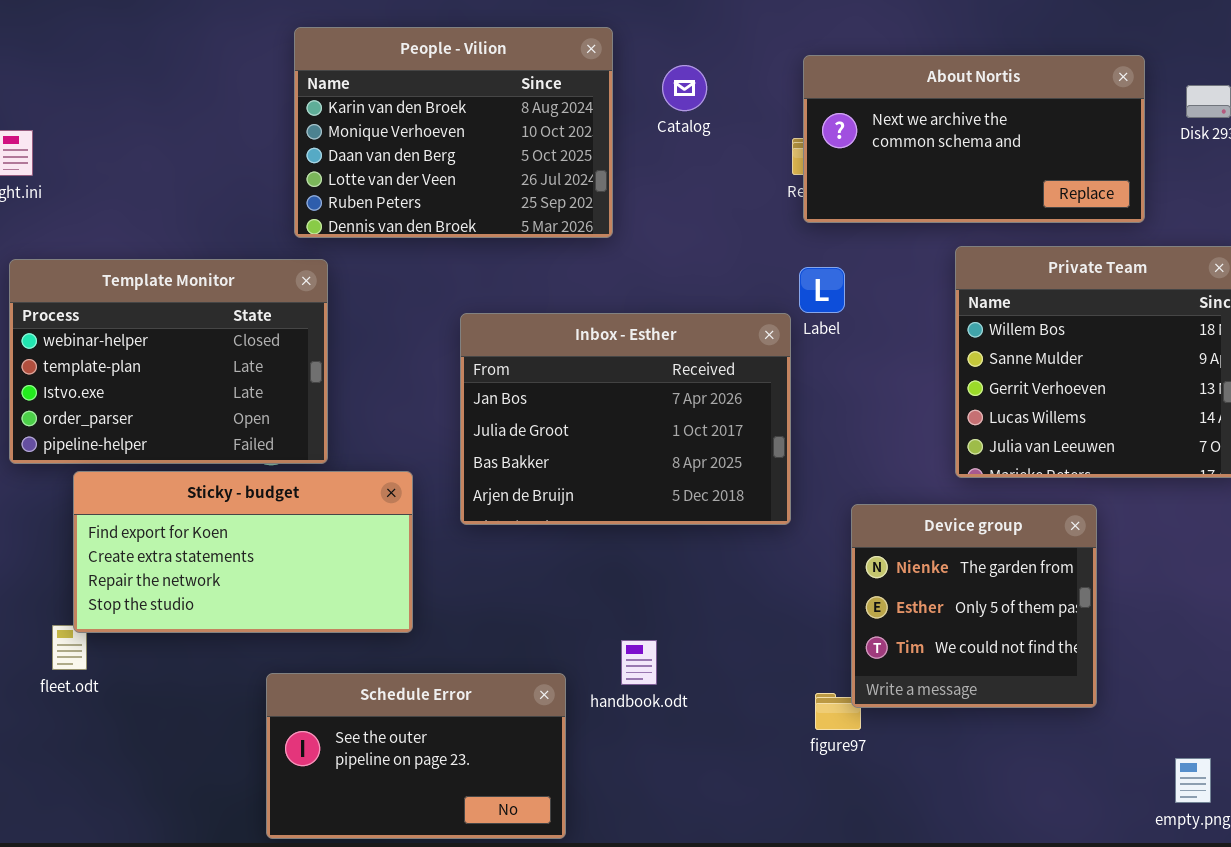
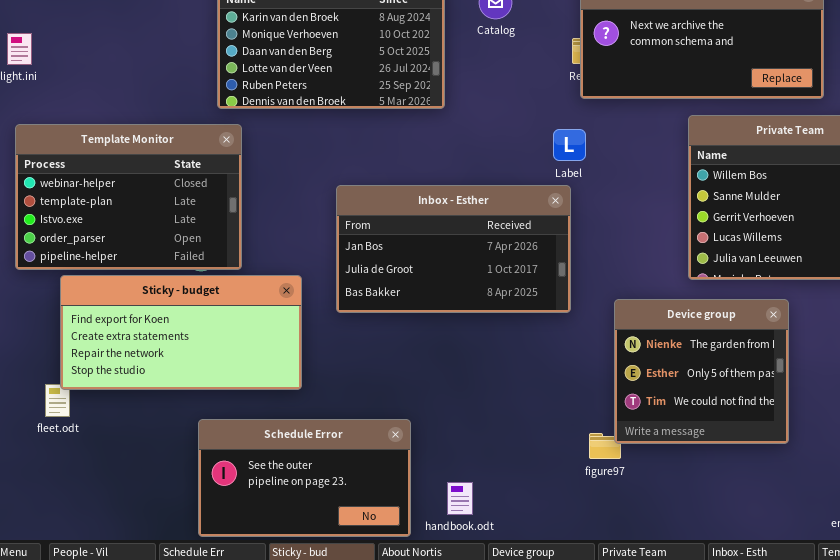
Label: [799,267,845,313] -> [553,129,586,161], moved
Inbox - Esther: [460,313,791,525] -> [336,185,571,313], resized
handbook.odt: [621,640,657,685] -> [447,482,473,515], moved

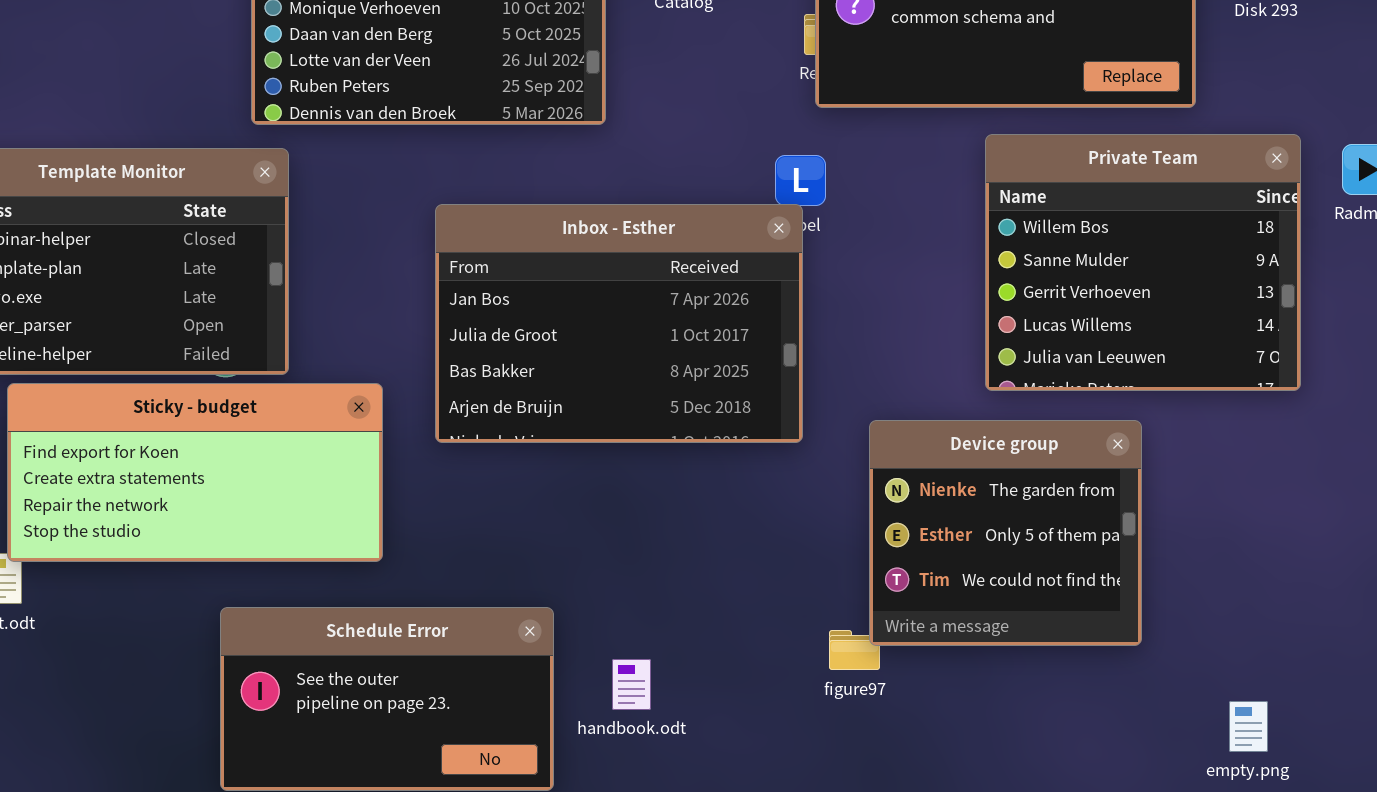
Inbox - Esther: [336,185,571,313] -> [435,204,803,443], resized
handbook.odt: [447,482,473,515] -> [612,659,651,710], moved

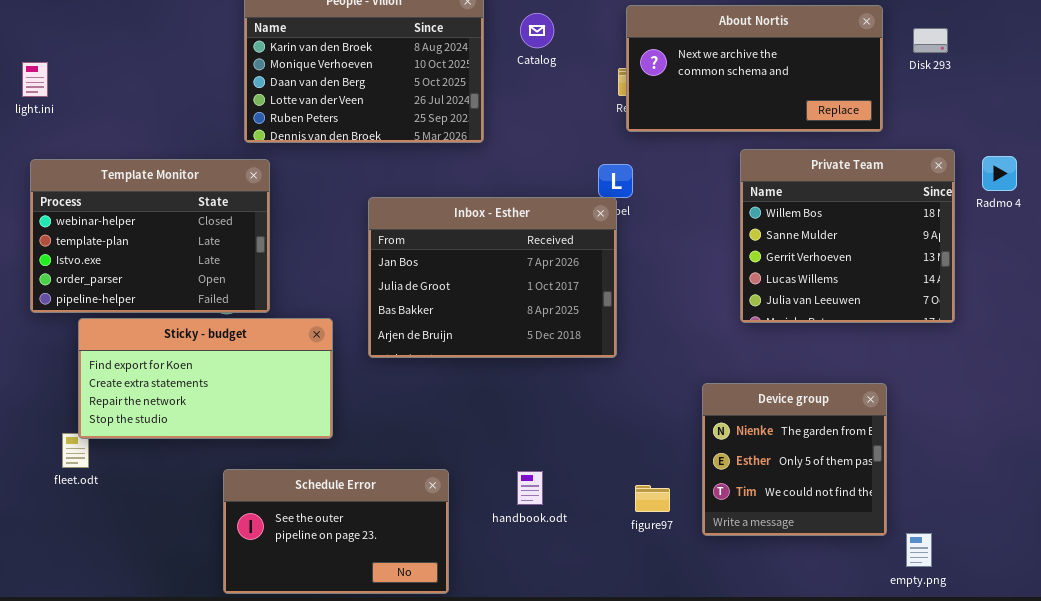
Device group: [869,420,1142,646] -> [702,383,887,536], moved
handbook.odt: [612,659,651,710] -> [517,471,543,505], moved

